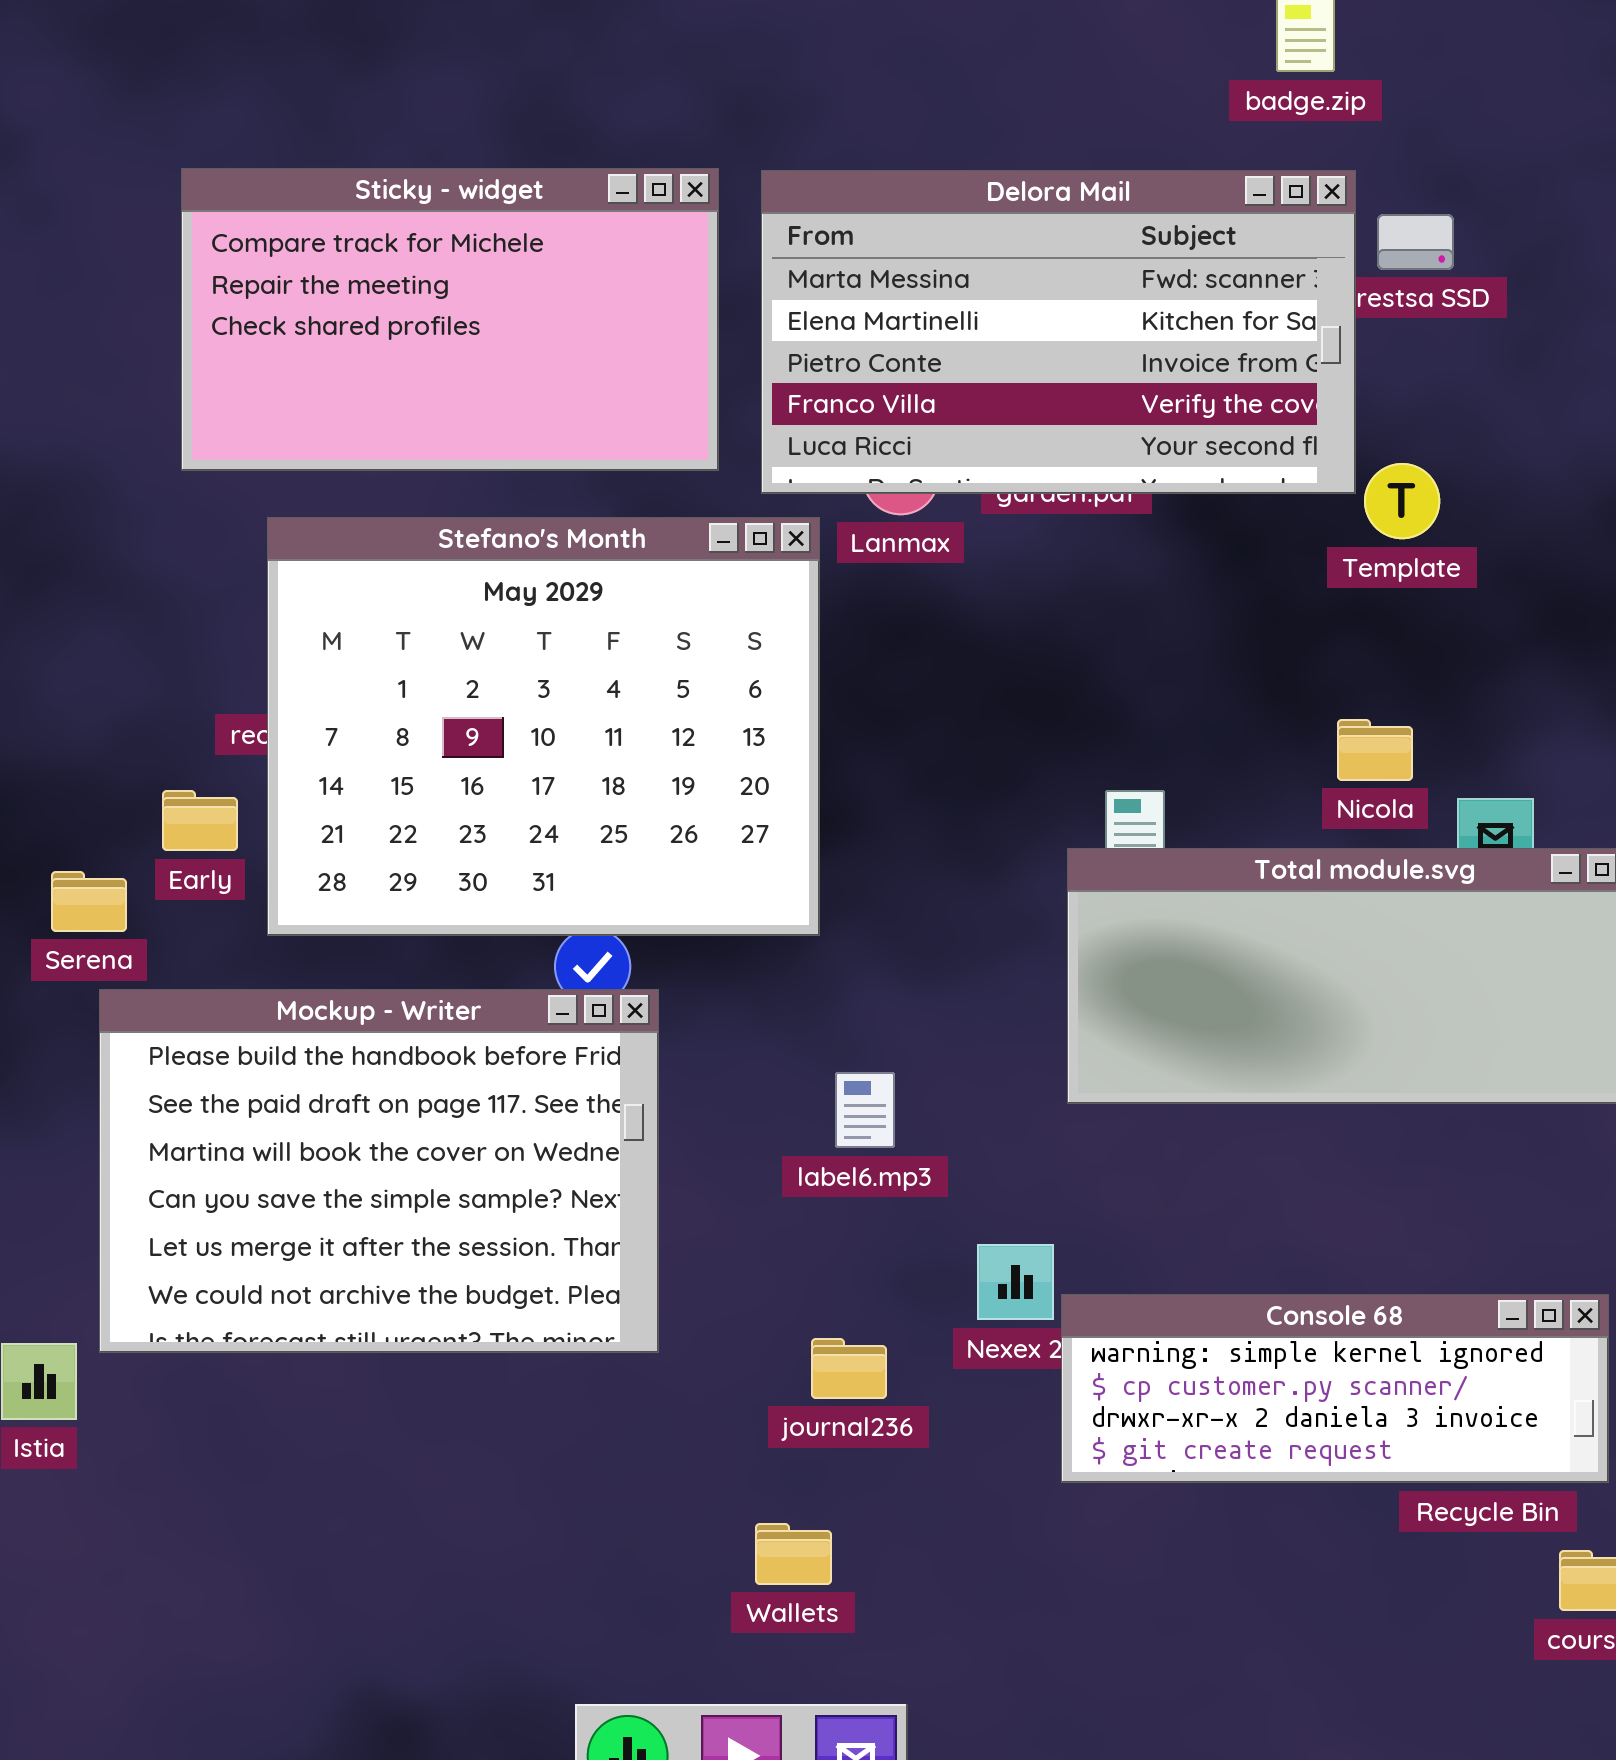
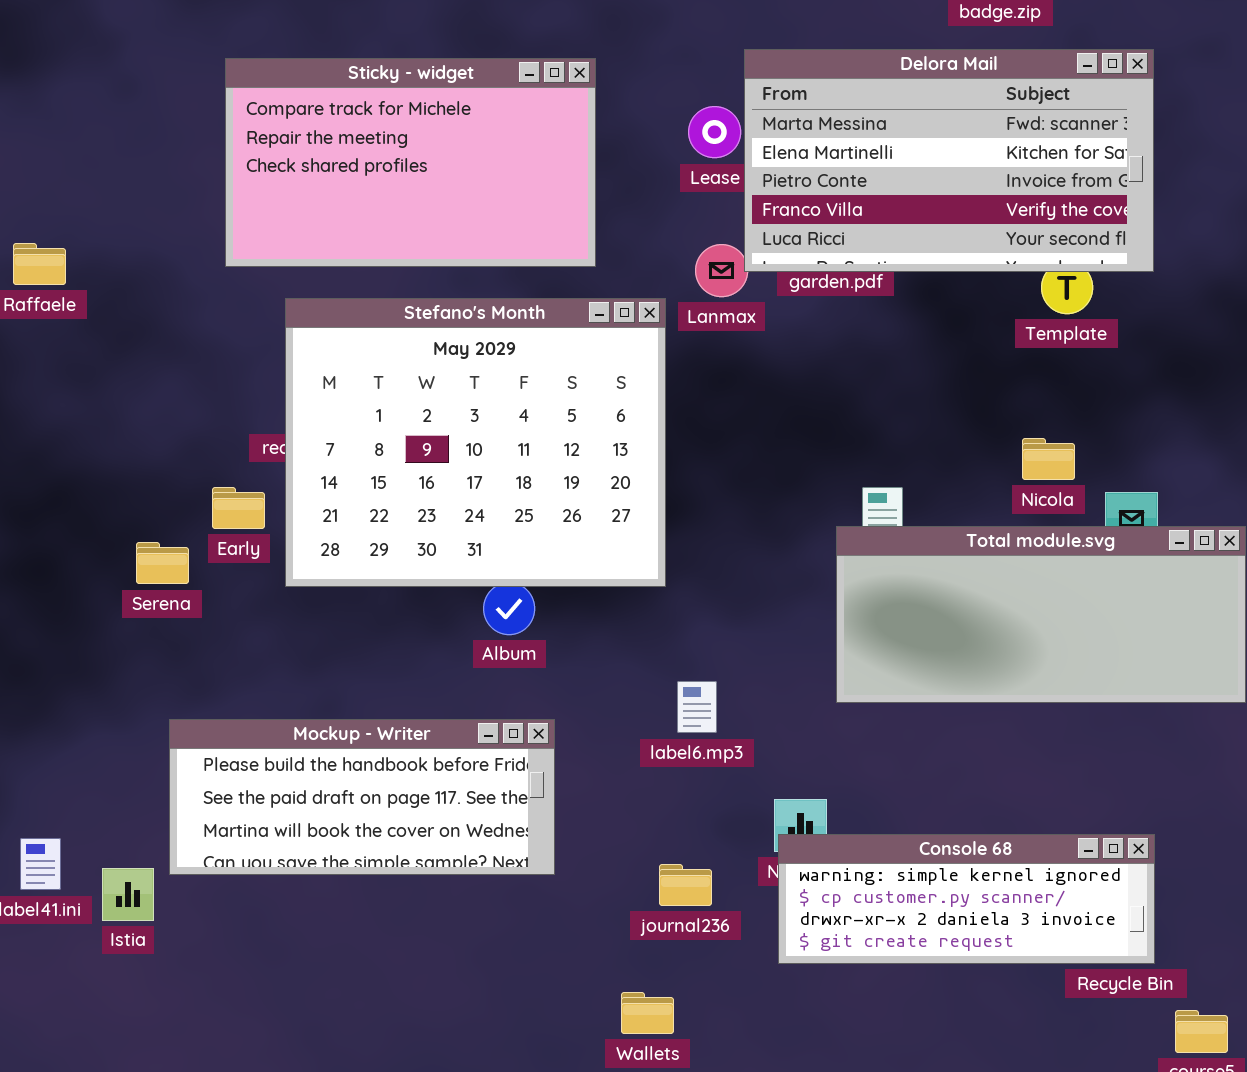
Delora Mail: [761,170,1356,494] -> [744,49,1154,272], moved
Mockup - Writer: [99,989,659,1353] -> [169,719,555,875], resized
Console 68: [1061,1294,1609,1483] -> [778,834,1155,964], moved

